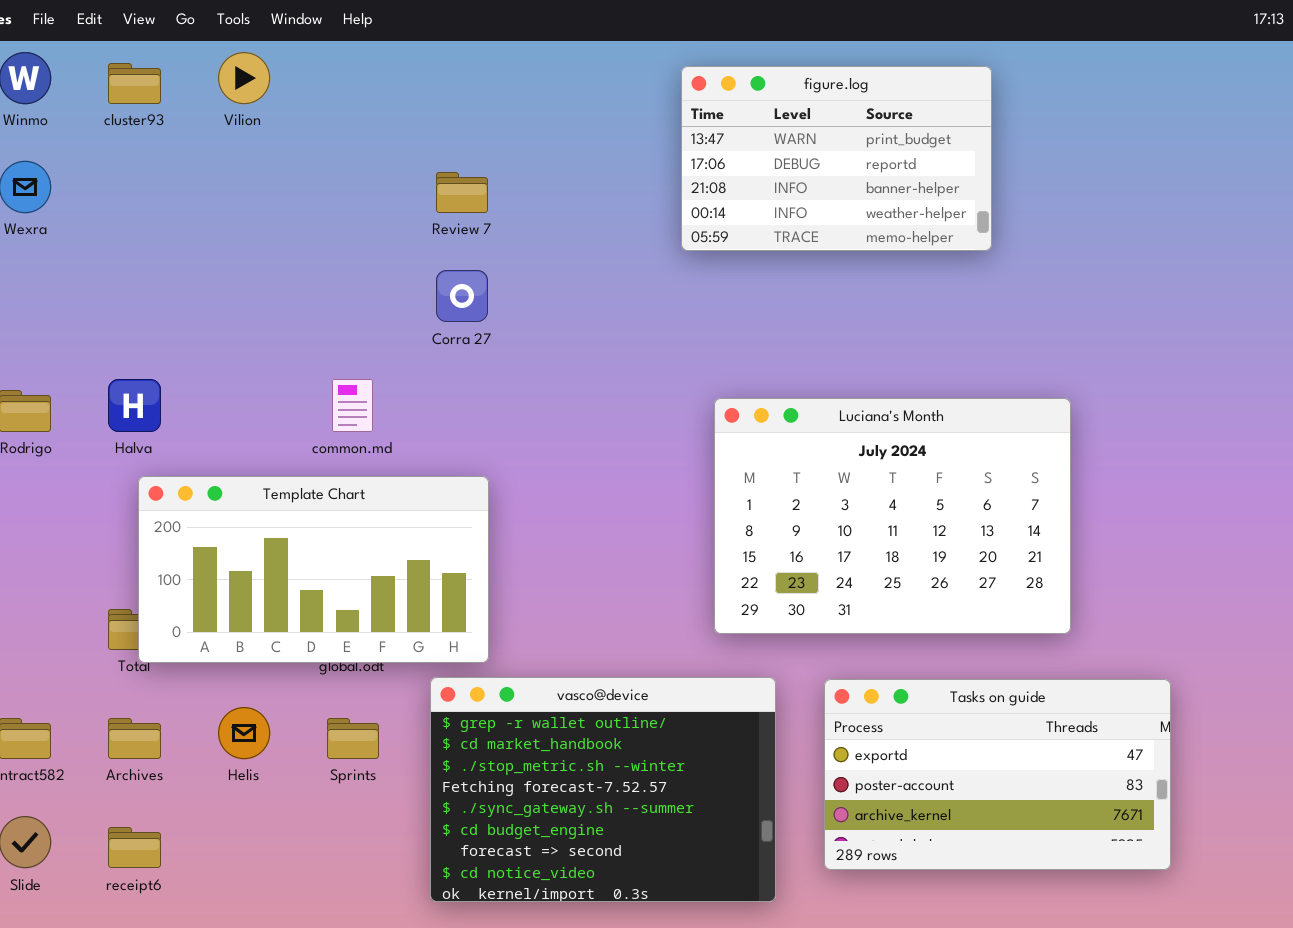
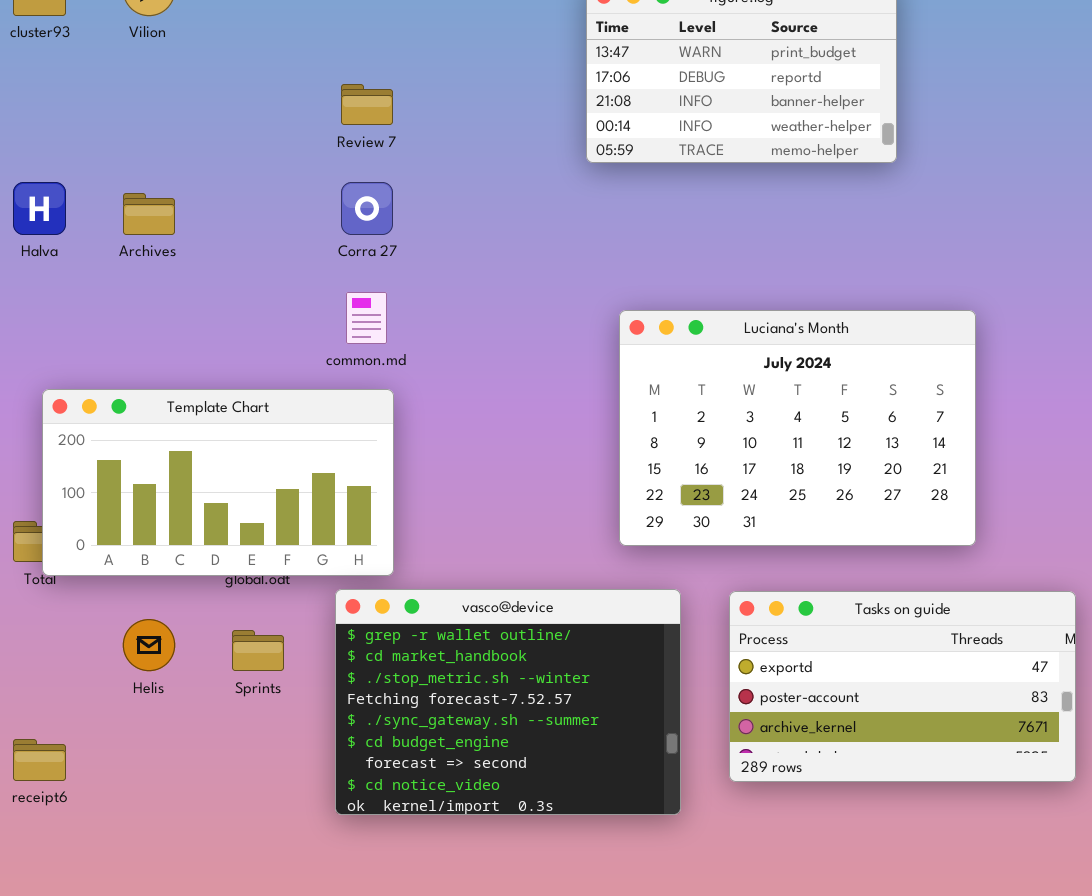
Halva: [108,379,161,432] -> [13,182,66,235], moved
common.md: [332,379,373,432] -> [346,292,387,344], moved
Archives: [108,718,161,759] -> [123,193,175,235], moved

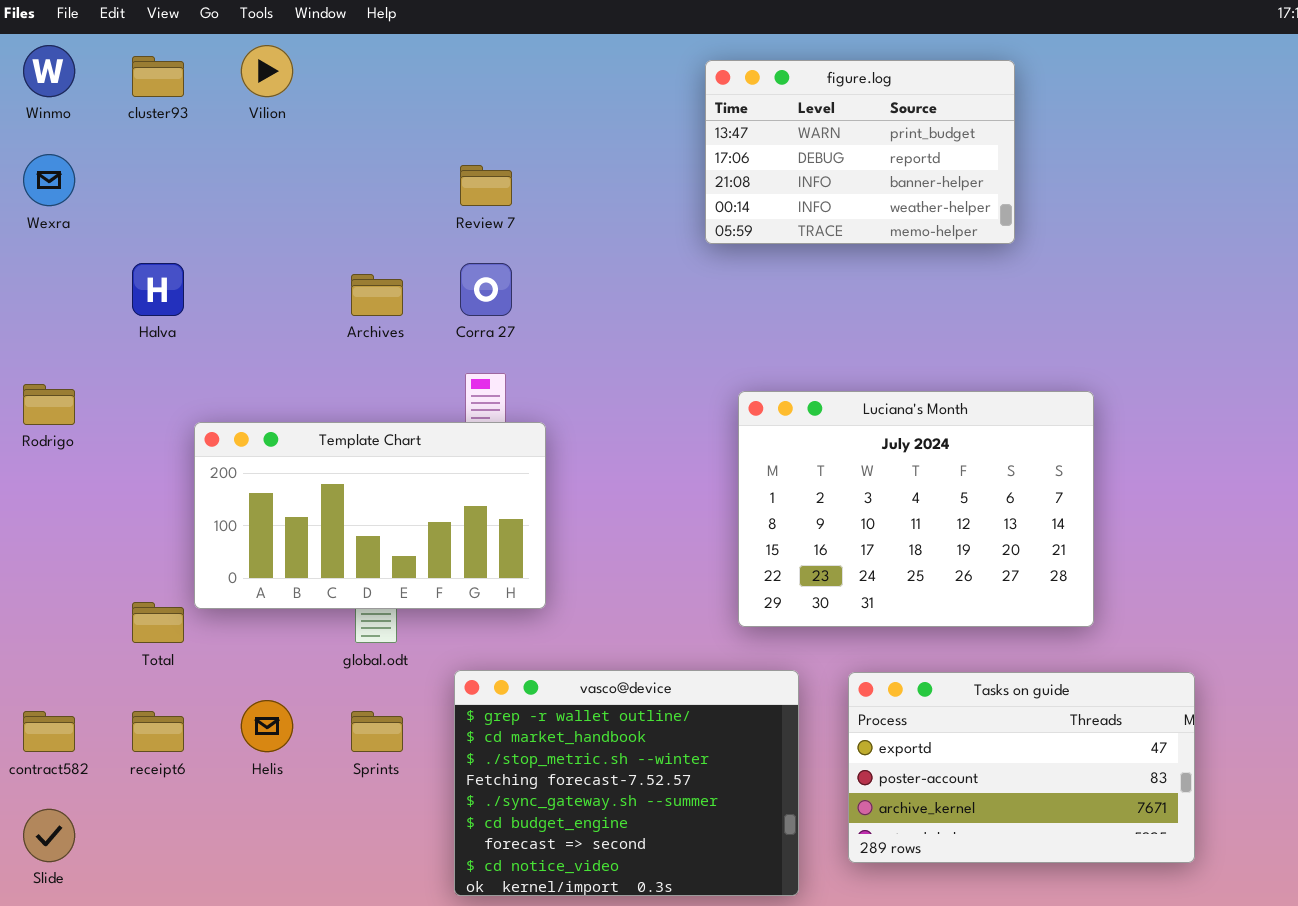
Archives: [123,193,175,235] -> [351,274,403,316], moved
Template Chart: [42,389,394,576] -> [194,422,546,609], moved
receipt6: [13,739,66,781] -> [132,711,184,752], moved

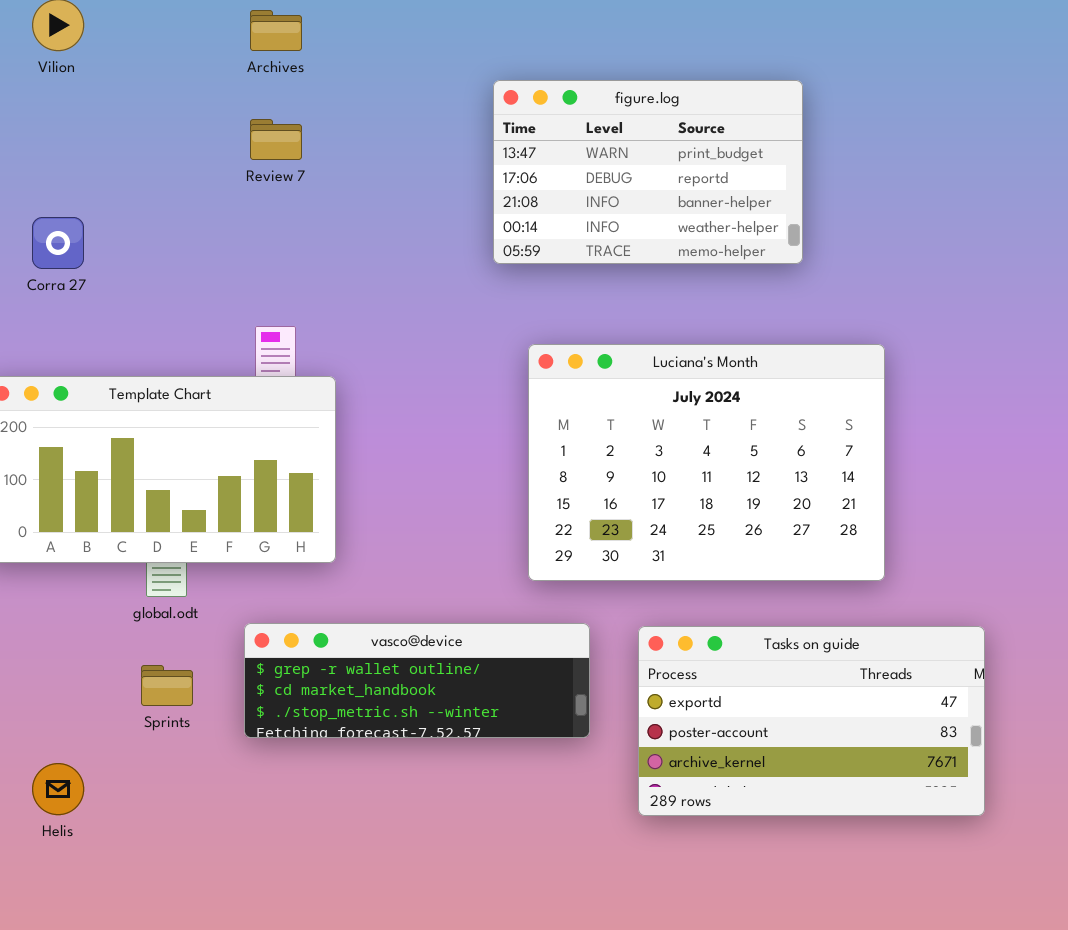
figure.log: [705,60,1015,244] -> [493,80,803,264], moved
Corra 27: [460,263,512,316] -> [32,217,84,269], moved
Archives: [351,274,403,316] -> [250,10,302,51], moved
vasco@device: [454,670,799,896] -> [244,623,590,738], resized
Helis: [241,700,293,752] -> [32,763,84,815], moved

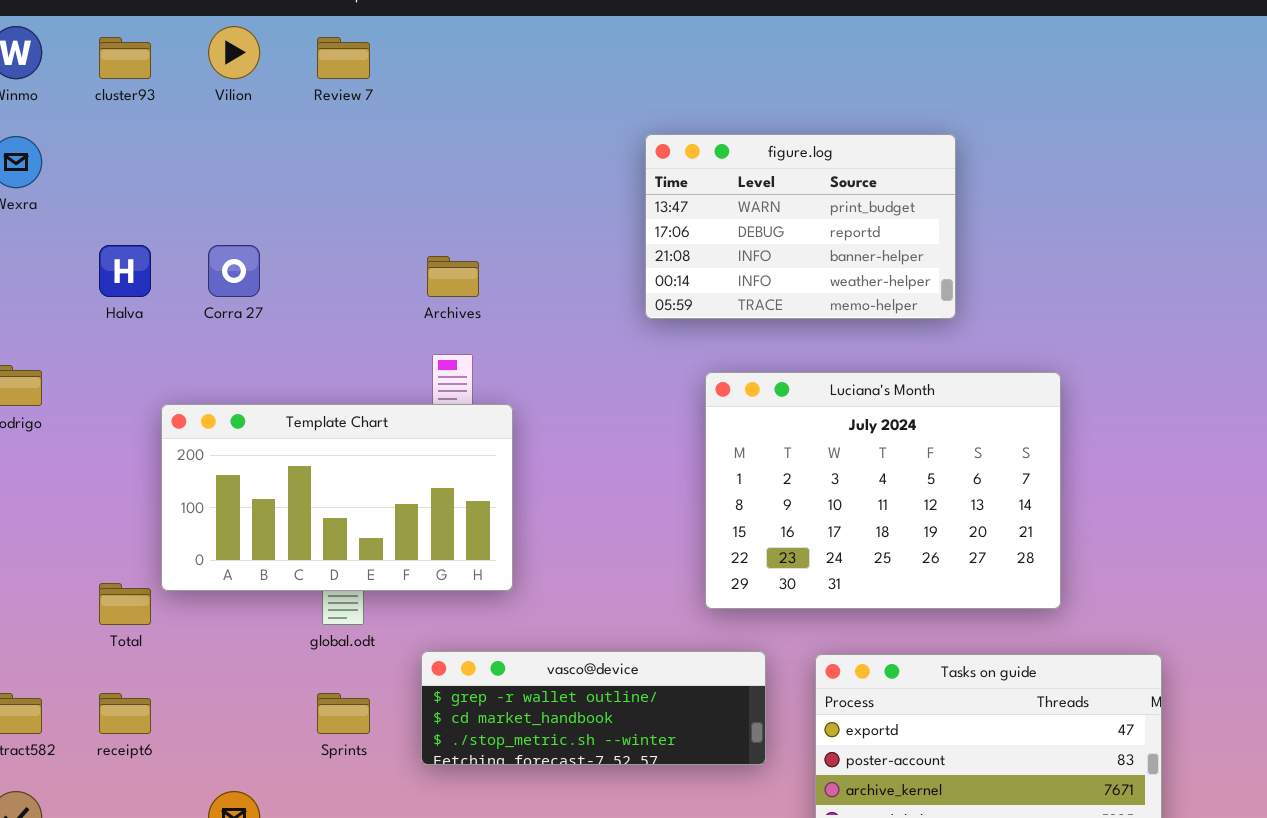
Archives: [250,10,302,51] -> [427,256,479,297], moved
figure.log: [493,80,803,264] -> [645,134,956,319], moved
Review 7: [250,119,302,160] -> [317,37,370,79], moved

